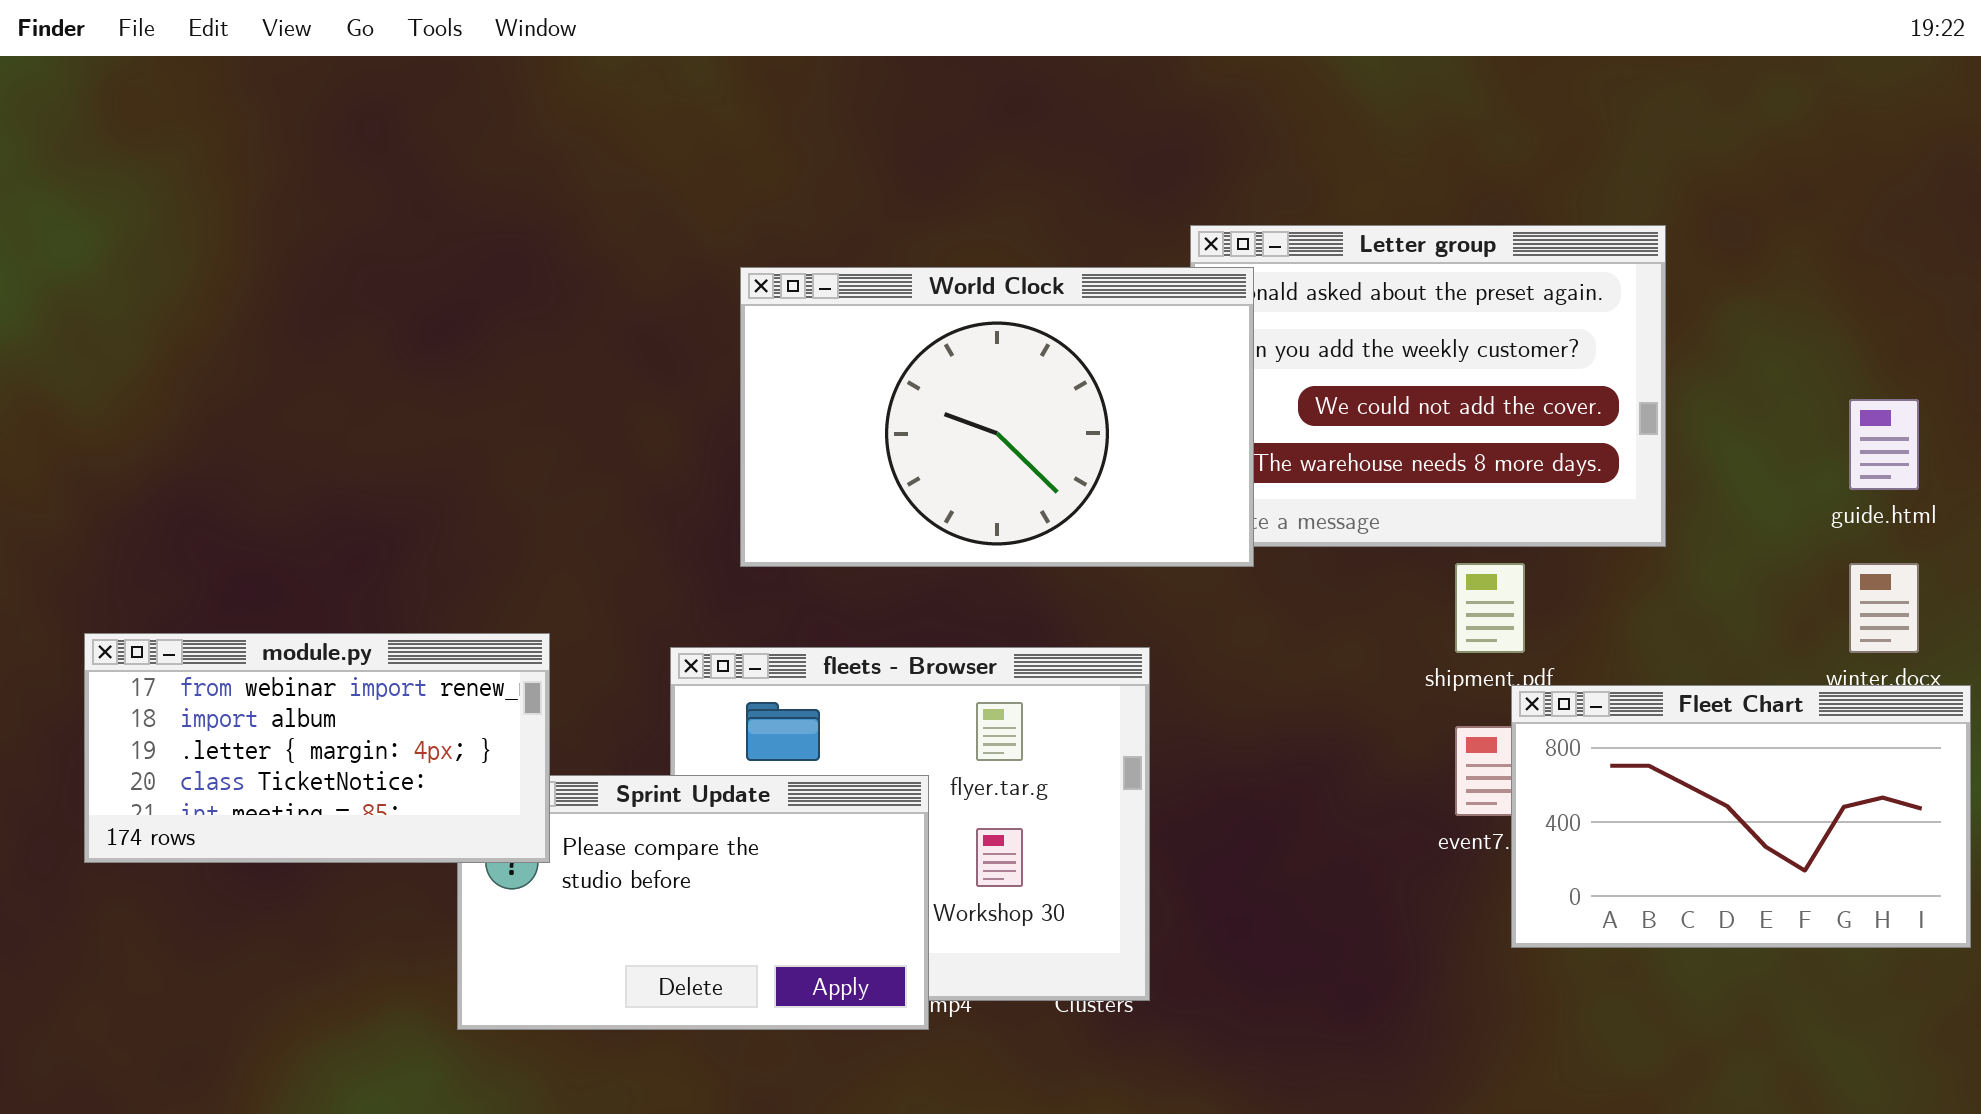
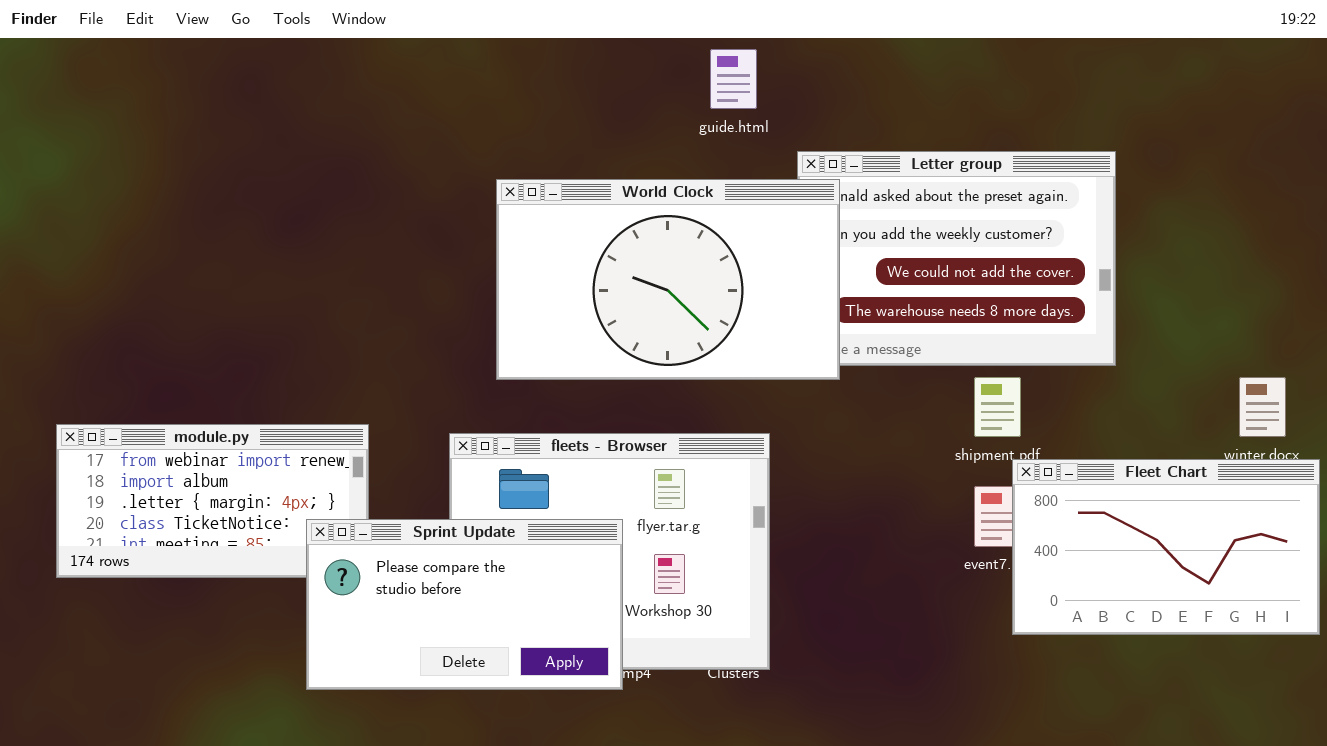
guide.html: [1849,399,1919,490] -> [710,49,757,109], moved
Sprint Update: [457,775,929,1030] -> [306,519,623,690], raised

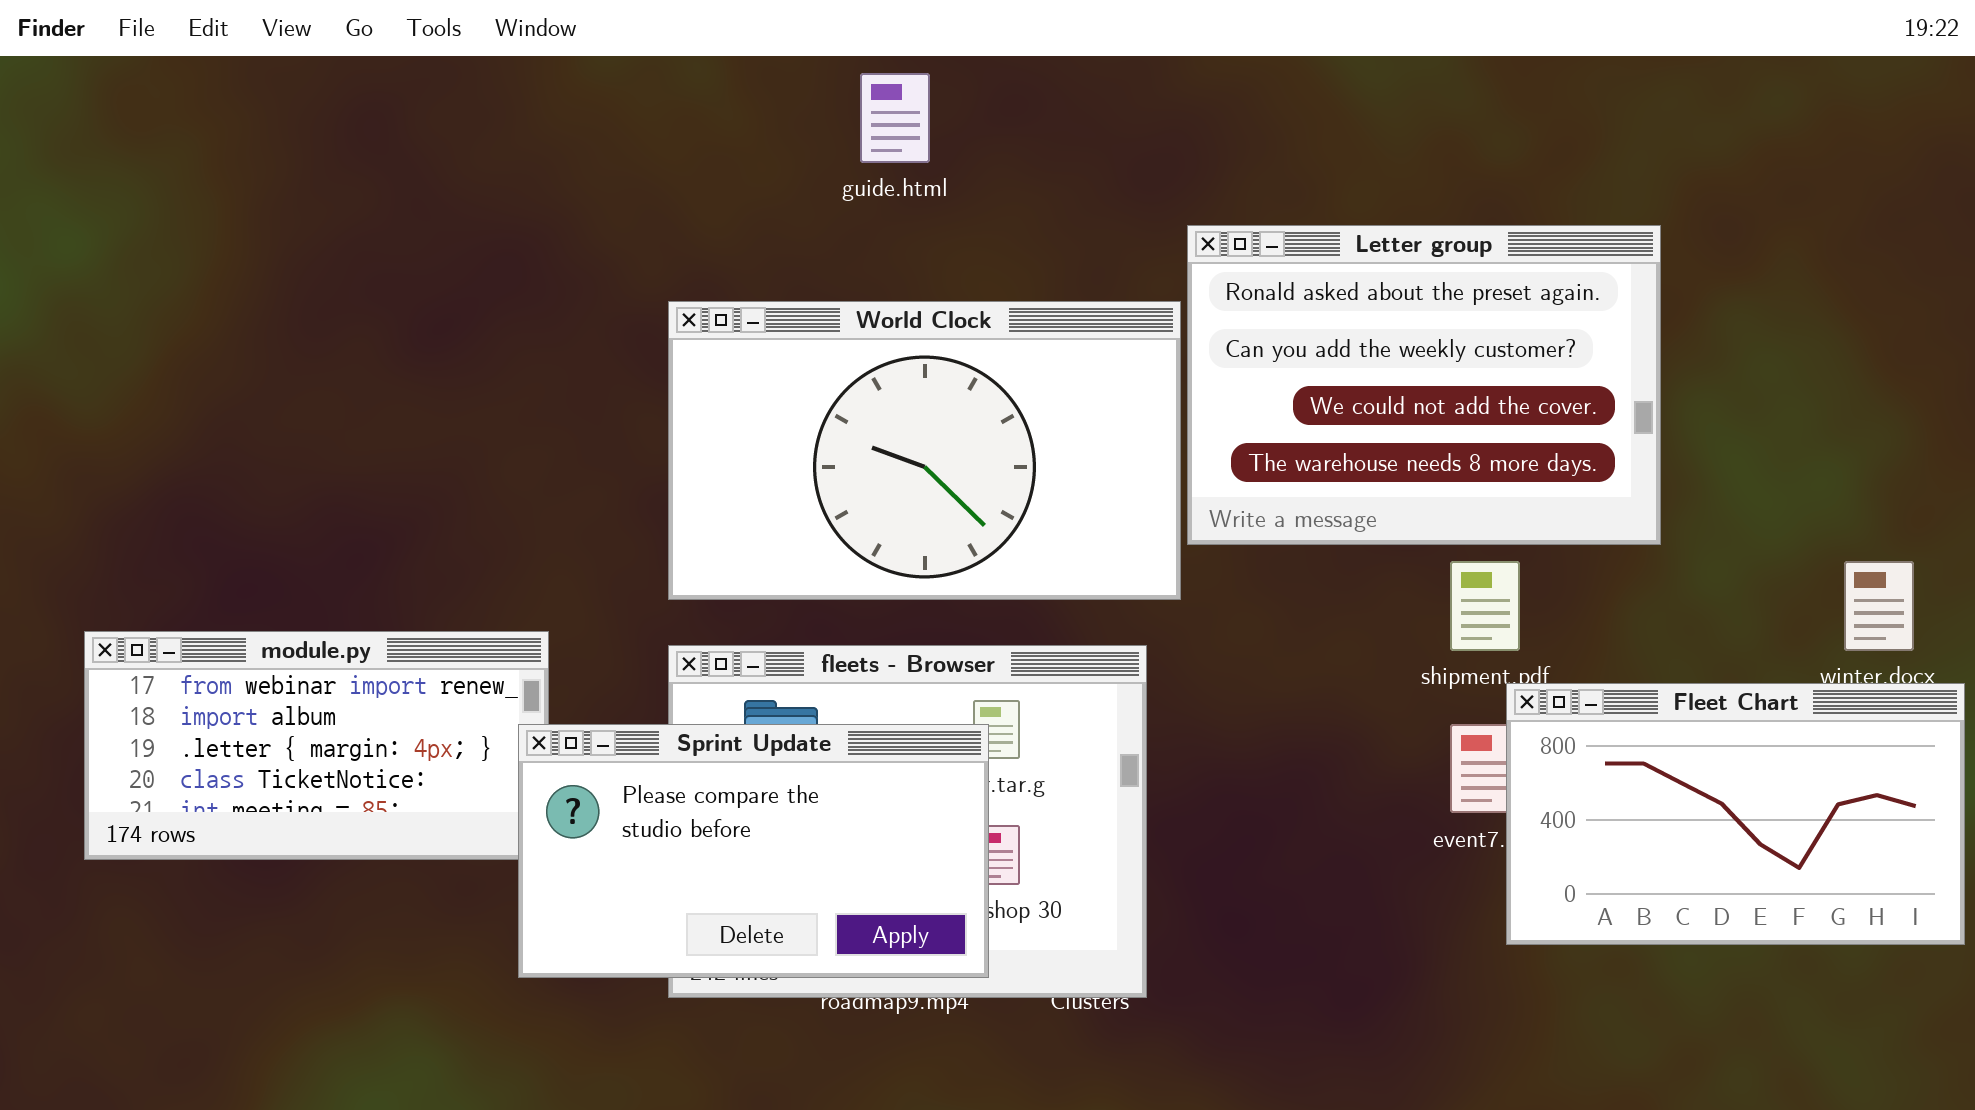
guide.html: [710,49,757,109] -> [860,73,930,163], moved
World Clock: [496,179,840,380] -> [668,301,1181,600], moved
Sprint Update: [306,519,623,690] -> [518,724,989,978], moved

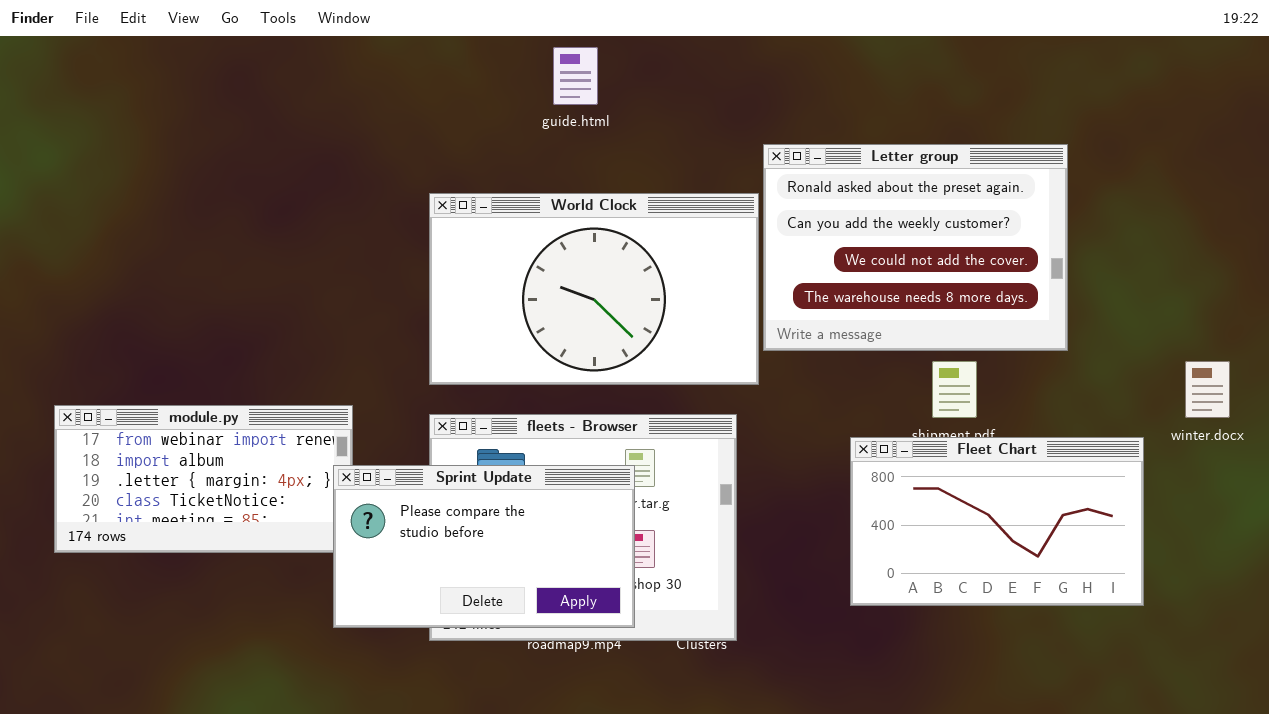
Fleet Chart: [1506,683,1965,945] -> [850,437,1144,606], moved

